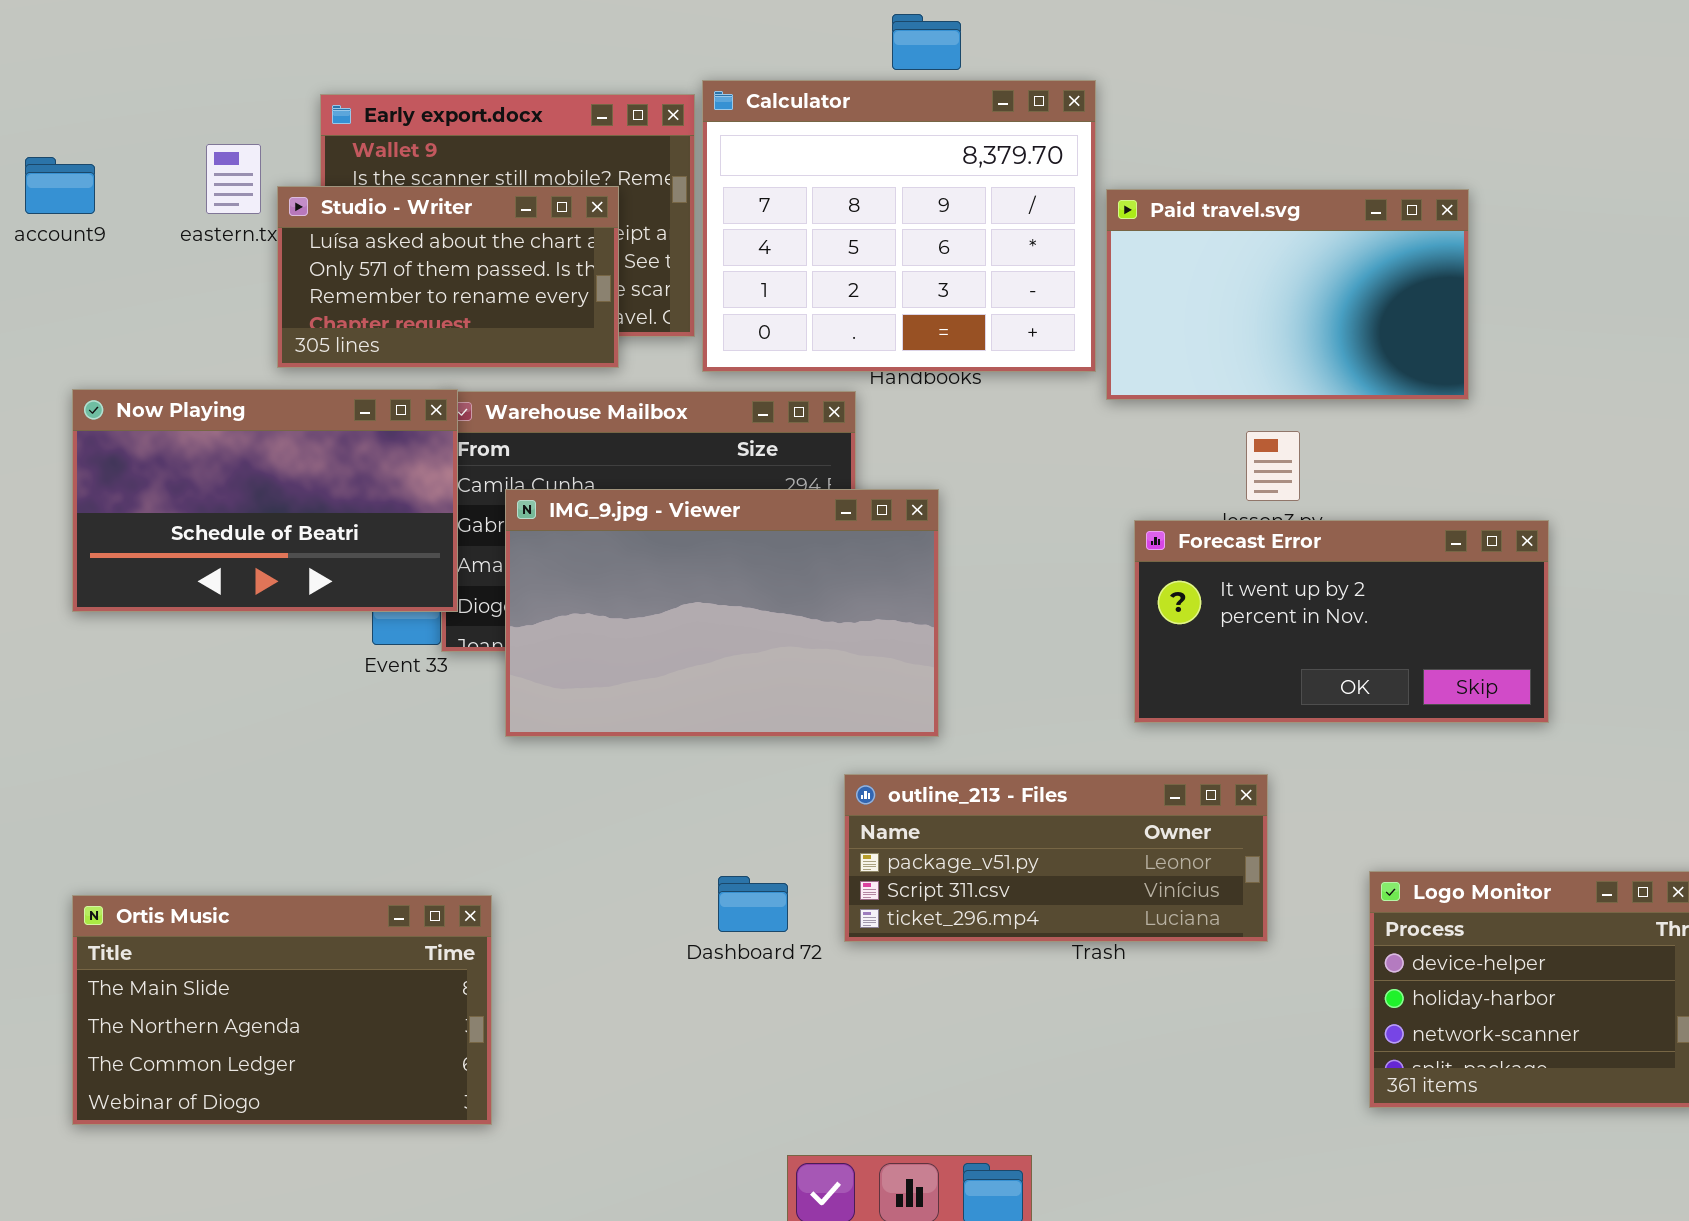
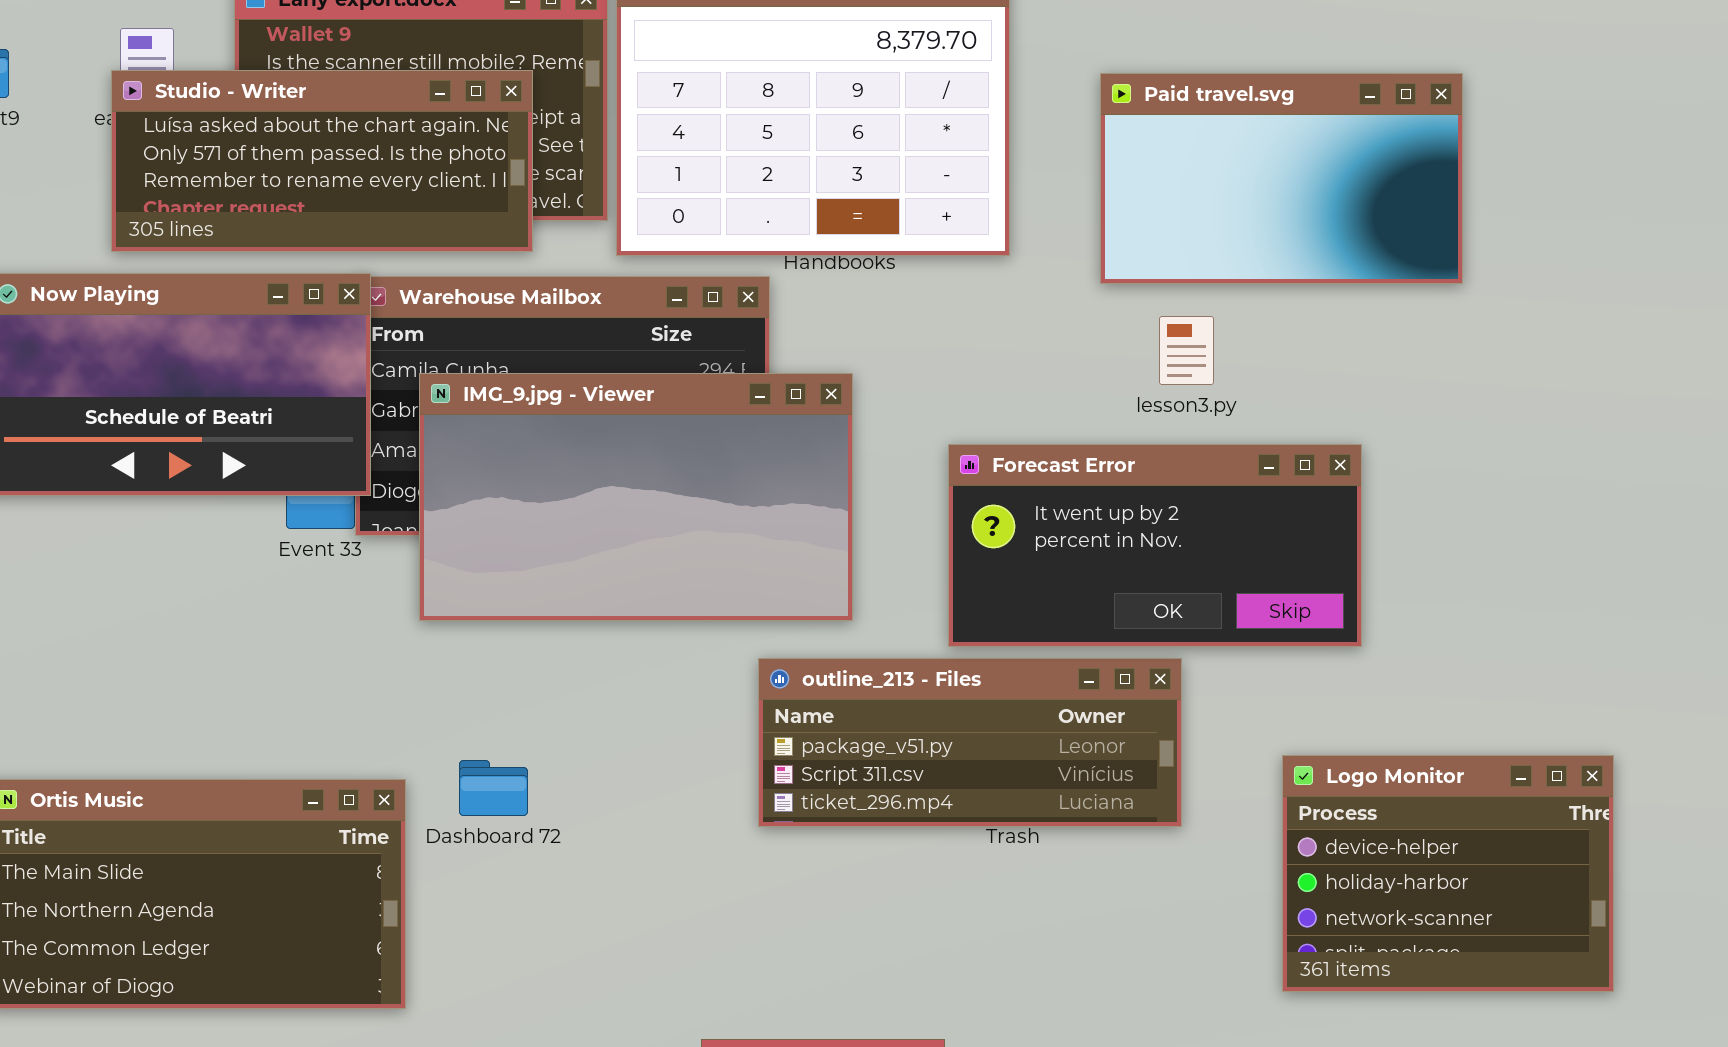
Studio - Writer: [277,186,619,368] -> [111,70,533,252], resized
Paid travel.svg: [1106,189,1469,400] -> [1100,73,1463,284], moved
Forecast Error: [1134,520,1549,723] -> [948,444,1362,647], moved
Dashboard 72: [718,876,788,932] -> [459,760,528,816], moved

